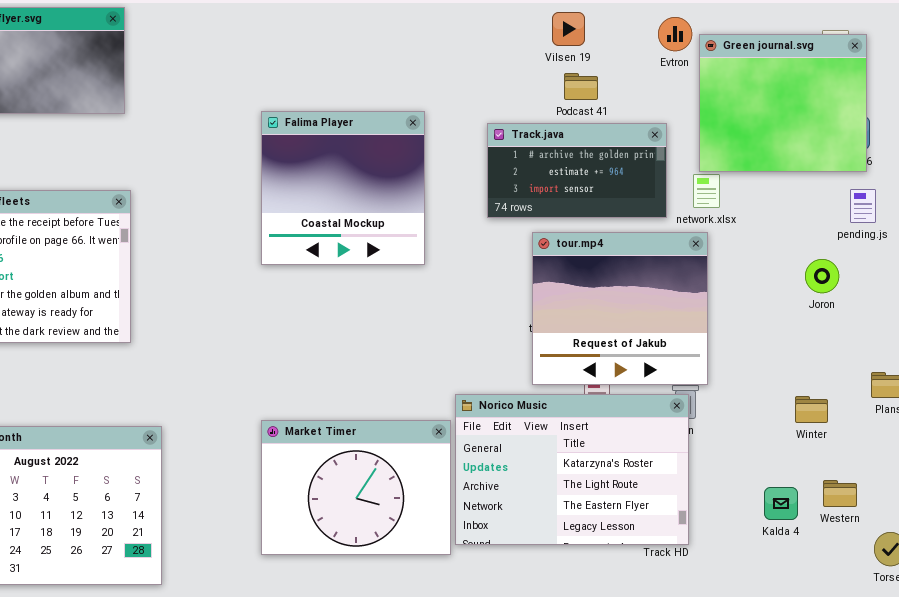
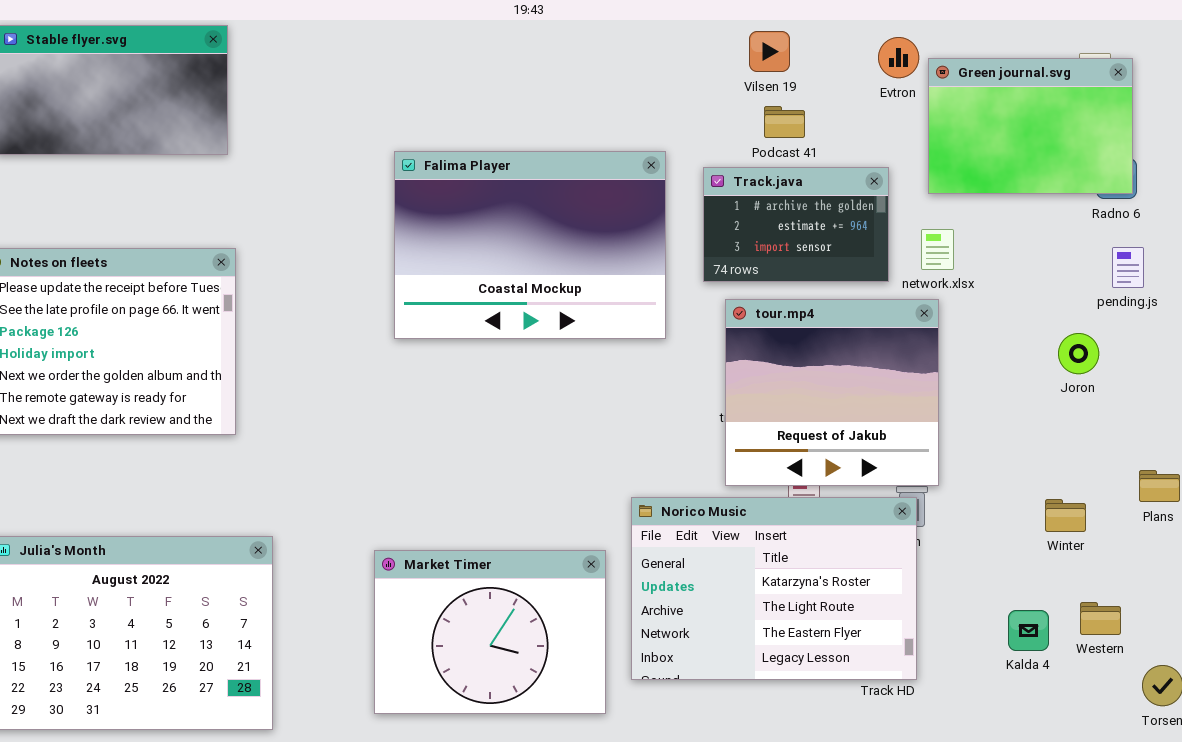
Green journal.svg: [699,34,867,172] -> [928,58,1133,194], resized
Falima Player: [261,111,425,265] -> [394,151,666,339], resized
Track.java: [487,123,667,218] -> [703,167,889,282], resized
Market Timer: [261,420,451,555] -> [374,550,606,714], moved

